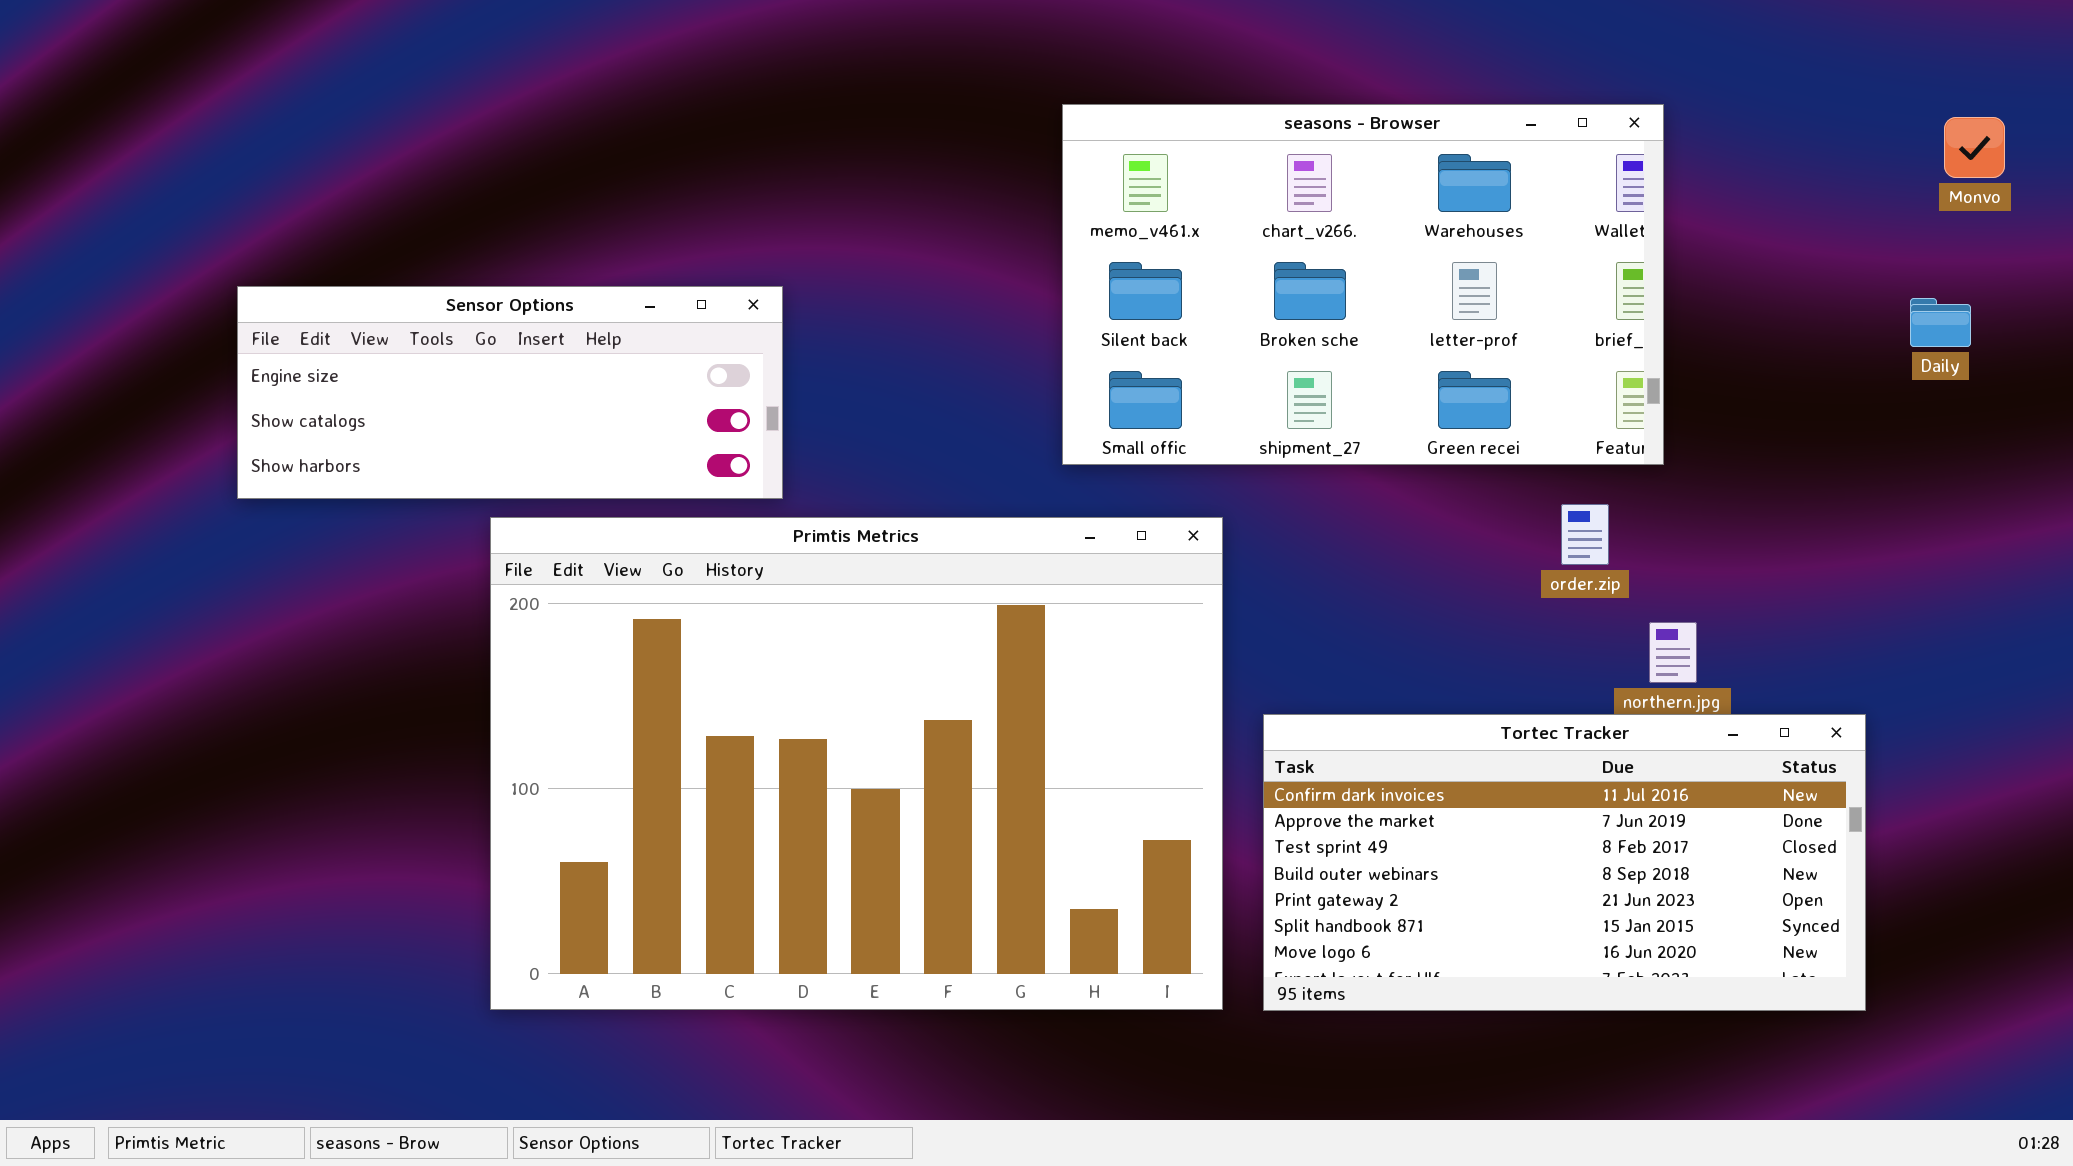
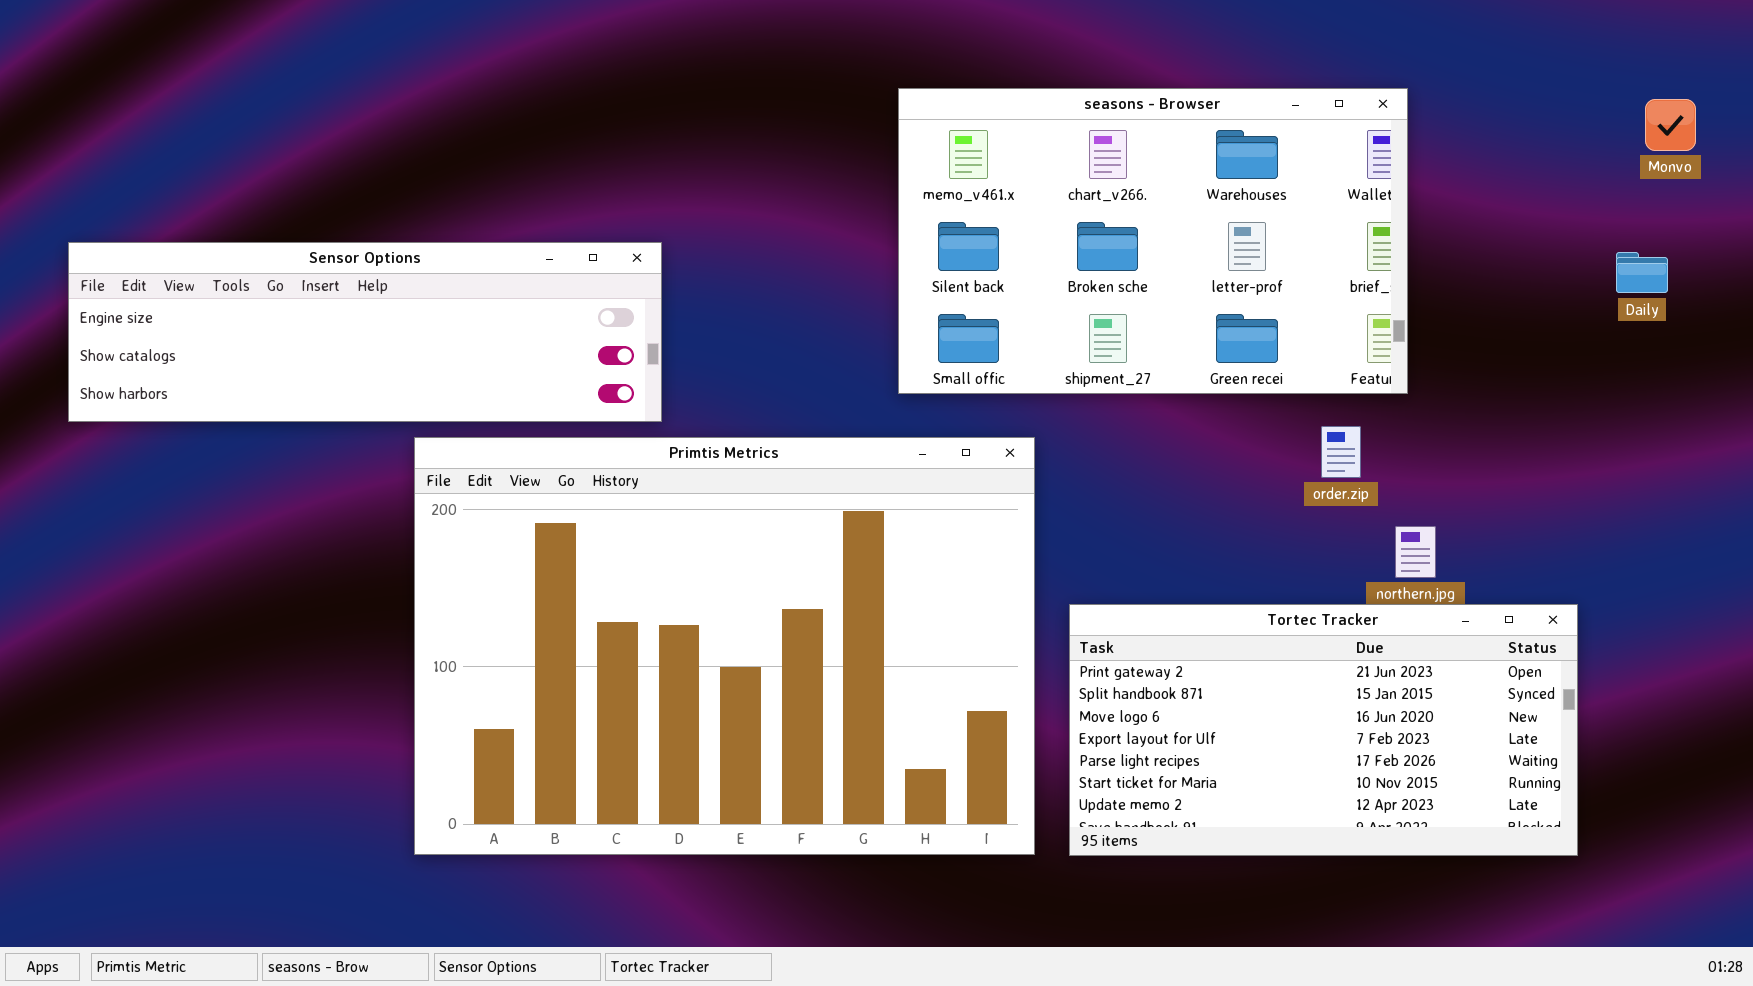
Sensor Options: [237,286,783,499] -> [68,242,662,422], resized
Tortec Tracker: [1263,714,1866,1011] -> [1069,604,1578,856], scrolled down 4 rows

